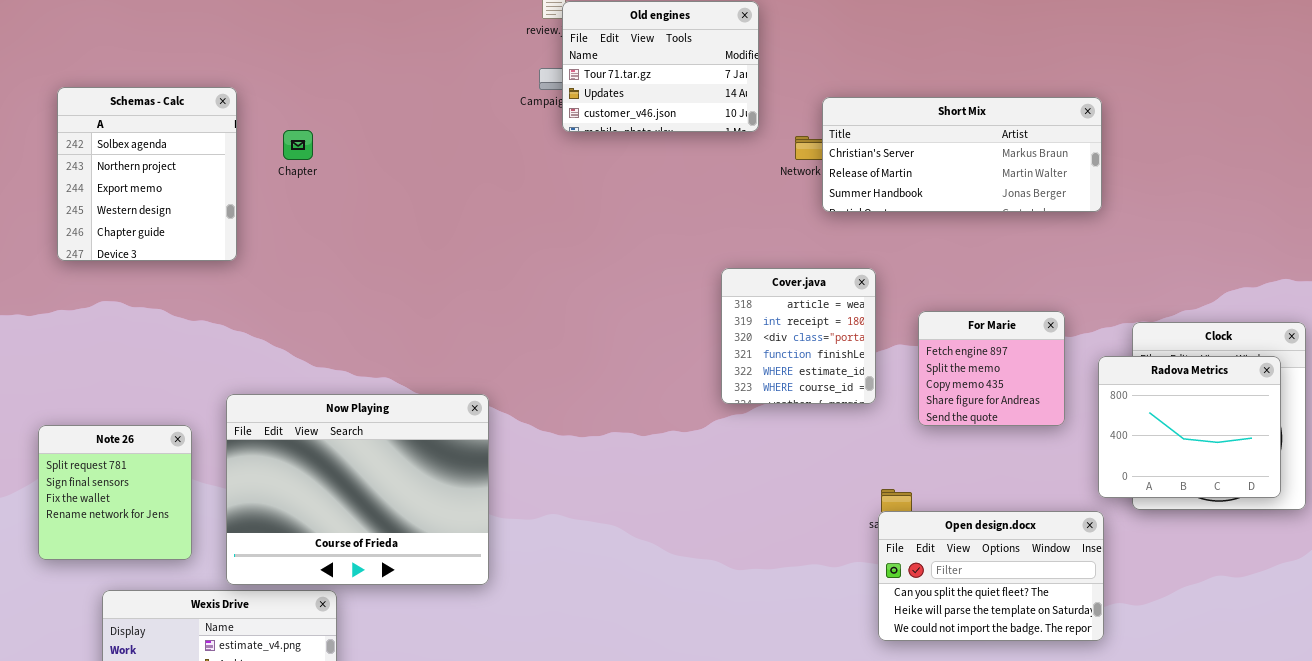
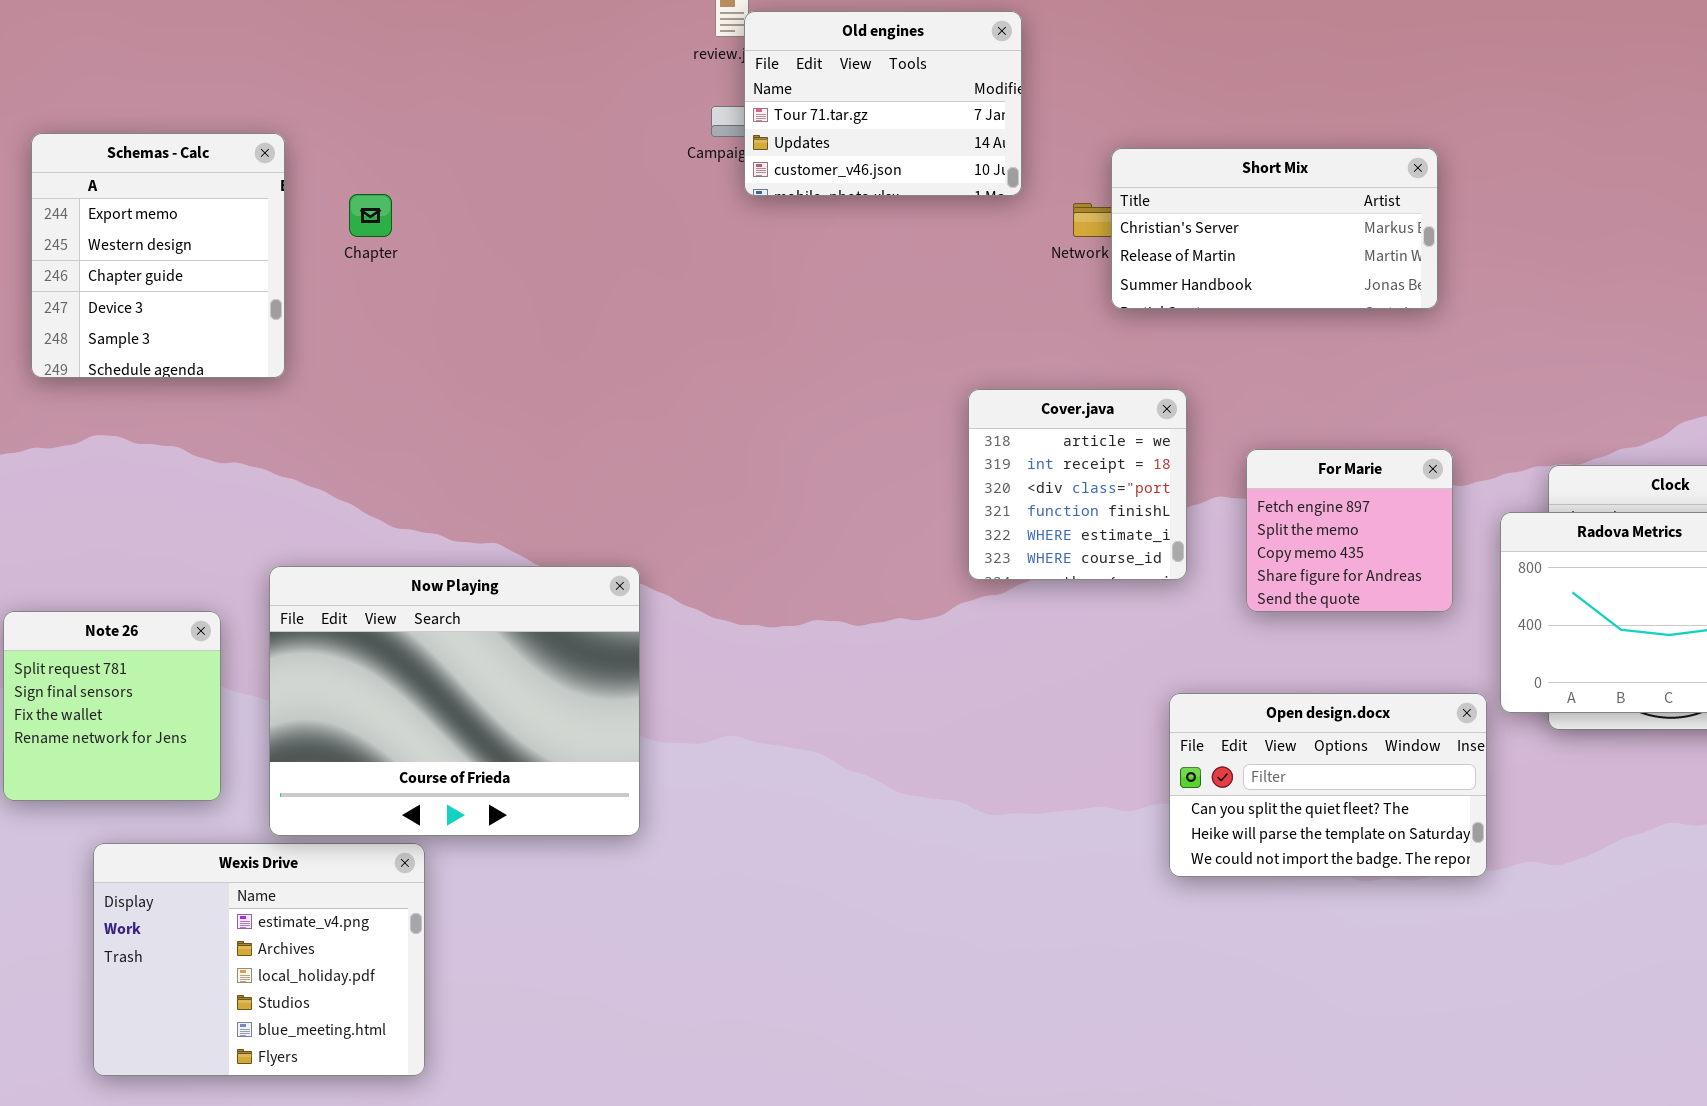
Schemas - Calc: [57,87,237,261] -> [31,133,285,378], scrolled down 2 rows
Short Mix: [822,97,1102,212] -> [1111,148,1438,309], resized
Open design.docx: [878,511,1104,641] -> [1169,693,1487,877], moved

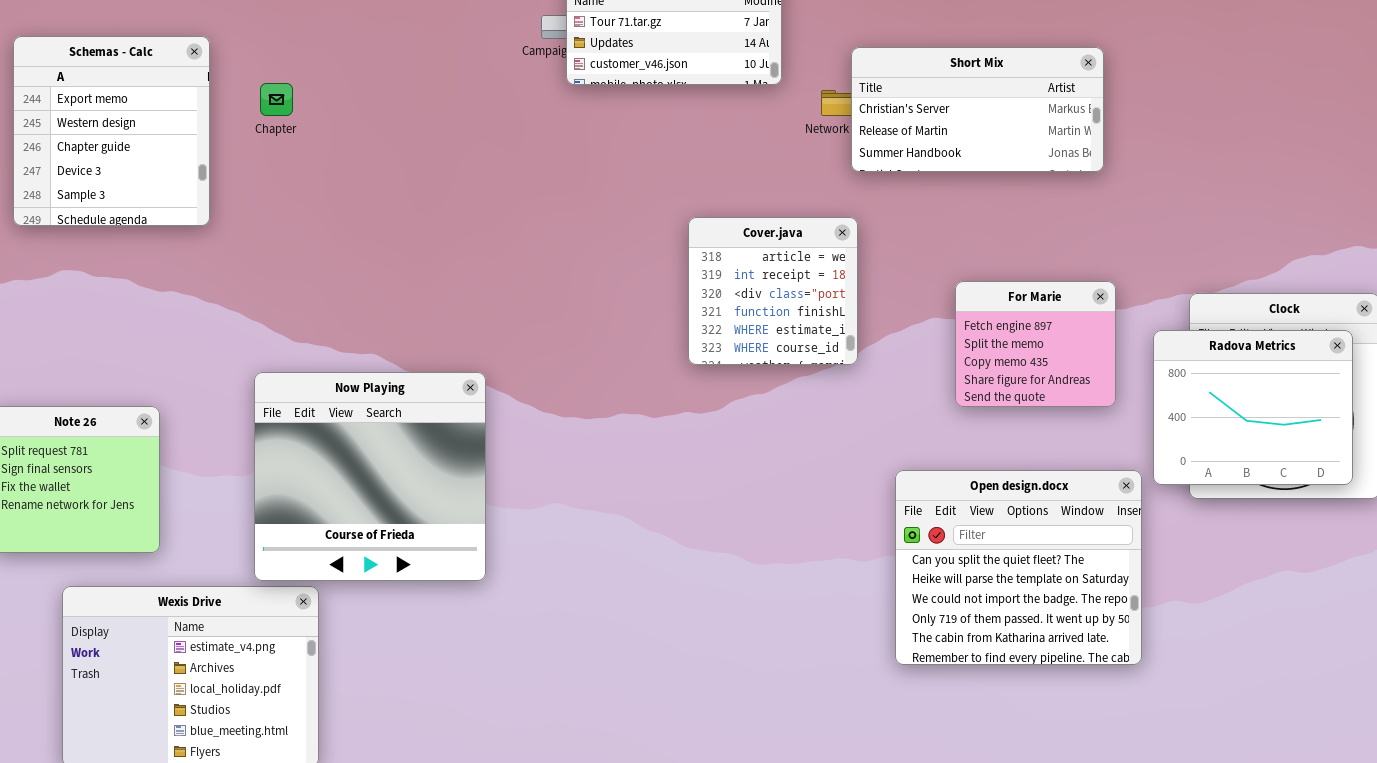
Cover.java: [968,389,1187,580] -> [688,217,858,365], moved
Now Playing: [269,566,640,836] -> [254,372,486,581], resized
Open design.docx: [1169,693,1487,877] -> [895,470,1142,665], resized

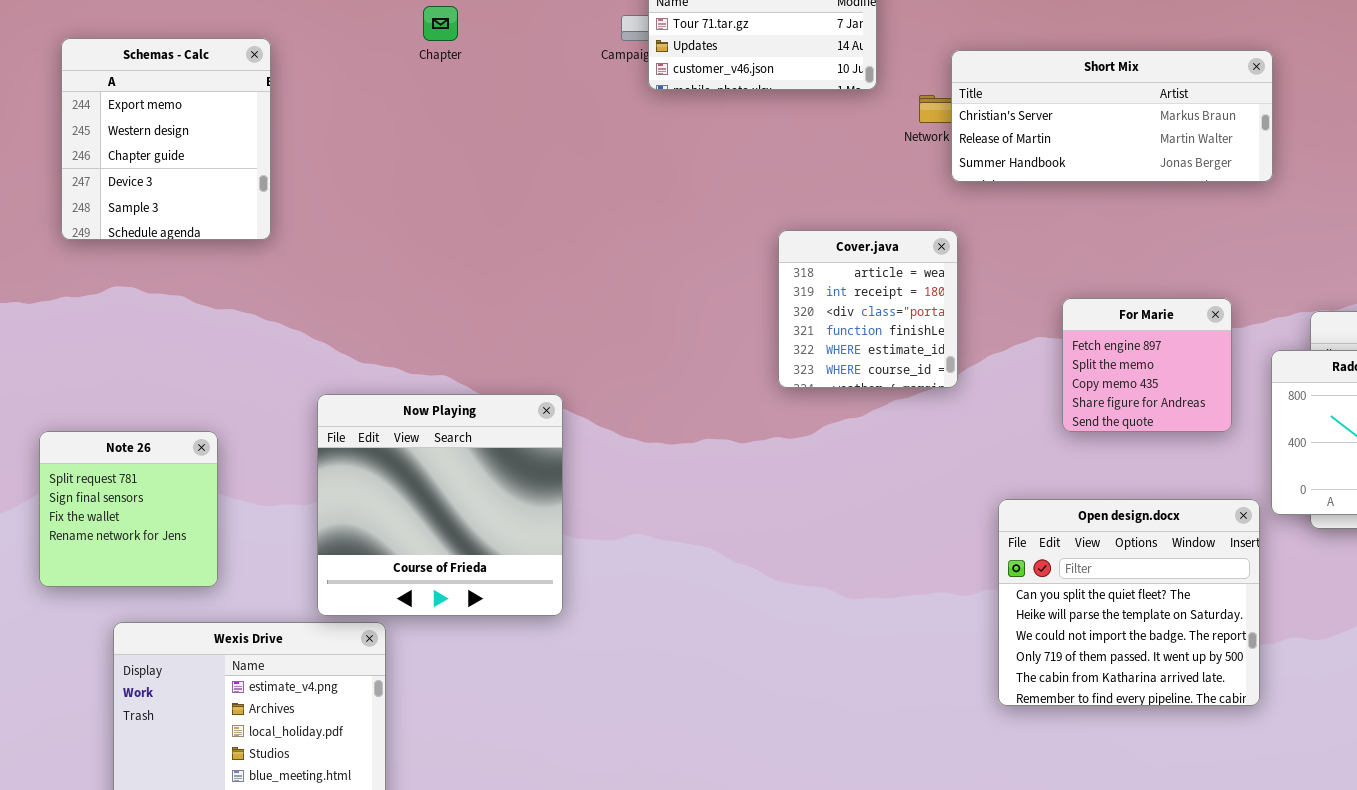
Short Mix: [851,47,1104,172] -> [951,50,1273,182], resized
Chapter: [260,83,293,116] -> [423,6,458,41], moved

